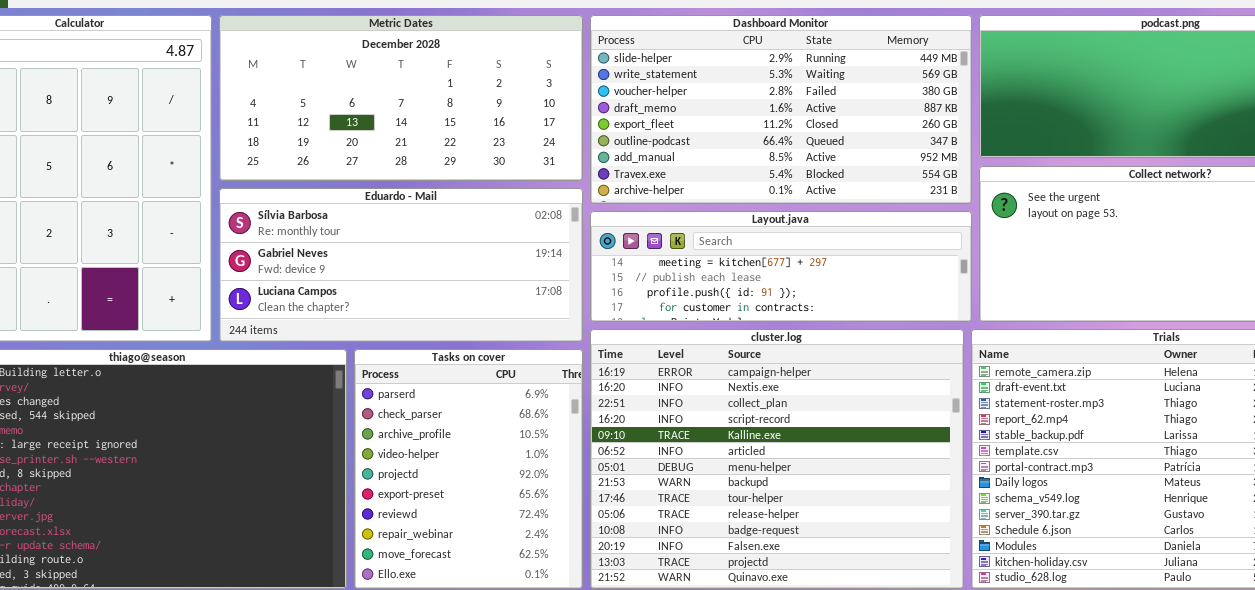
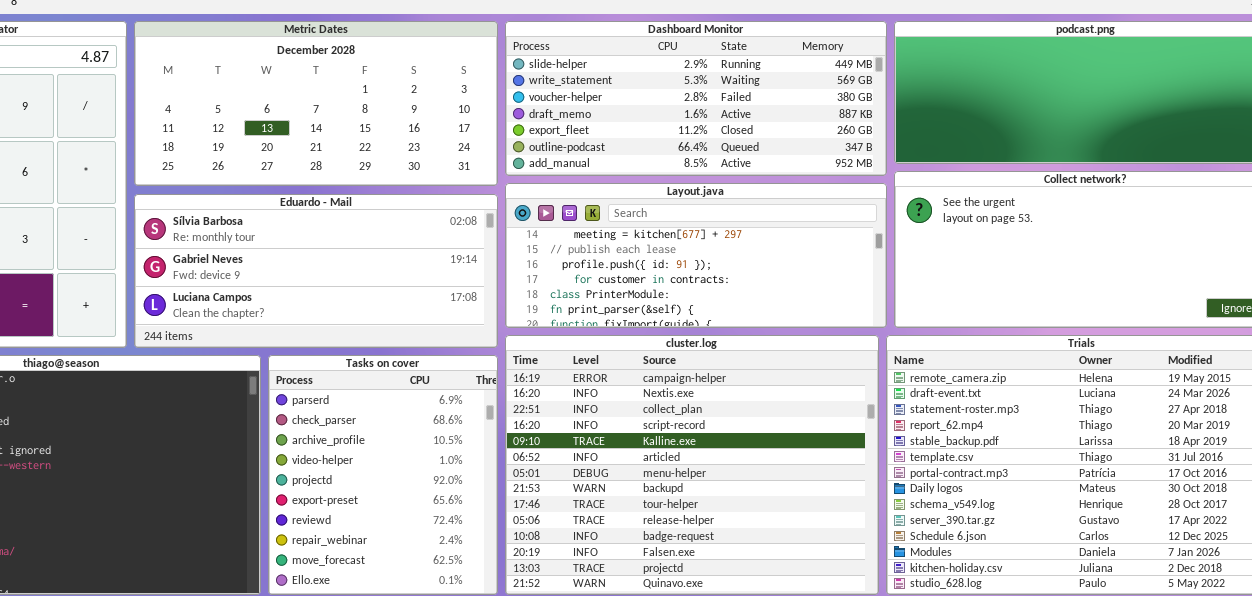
Dashboard Monitor: [590,15,972,204] -> [505,21,887,176], resized
Layout.java: [590,211,972,322] -> [505,183,887,328], resized

